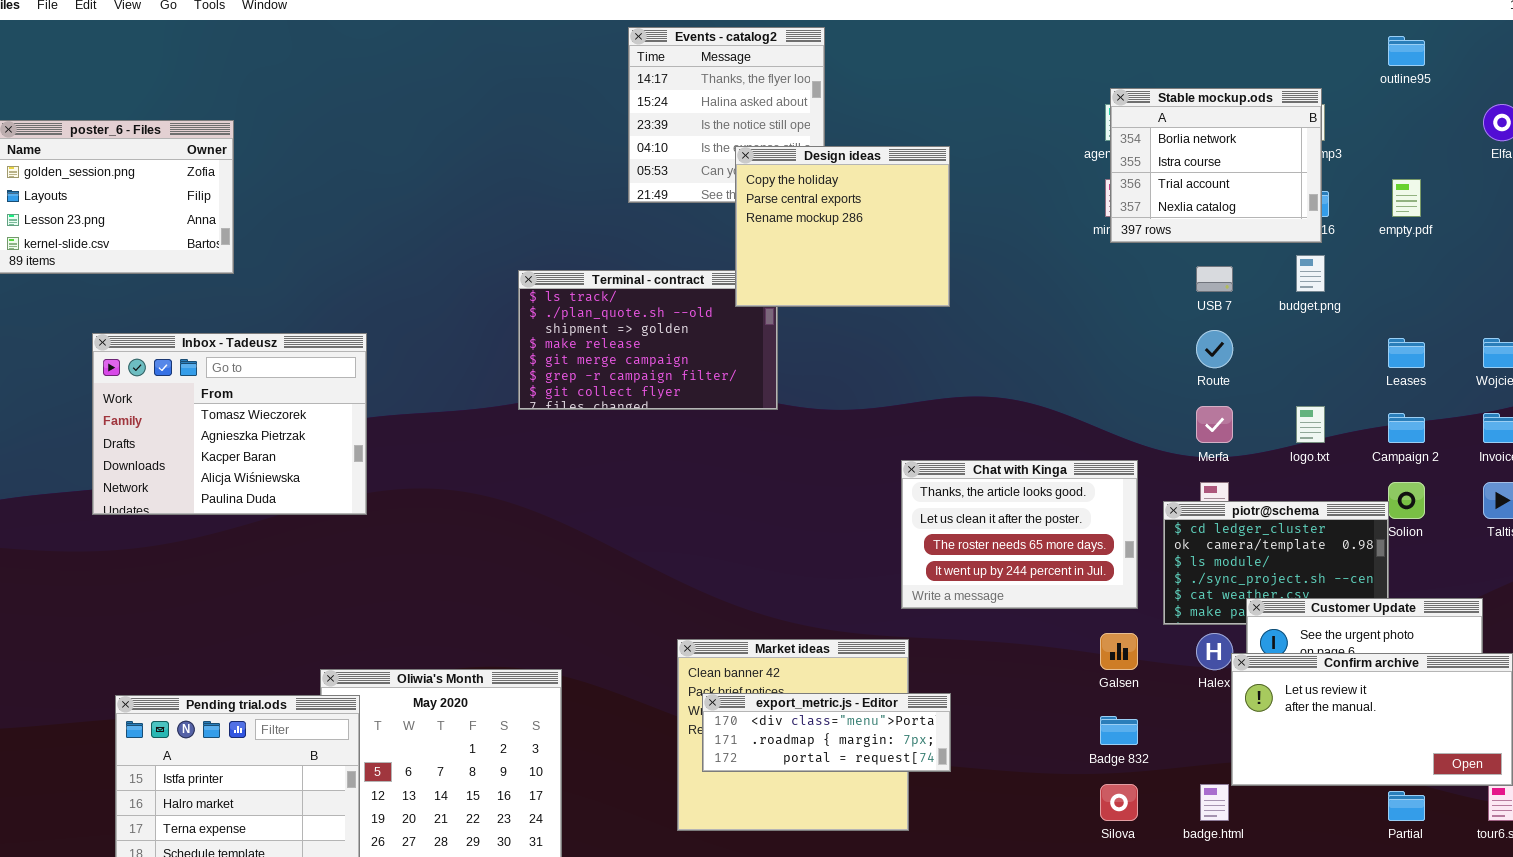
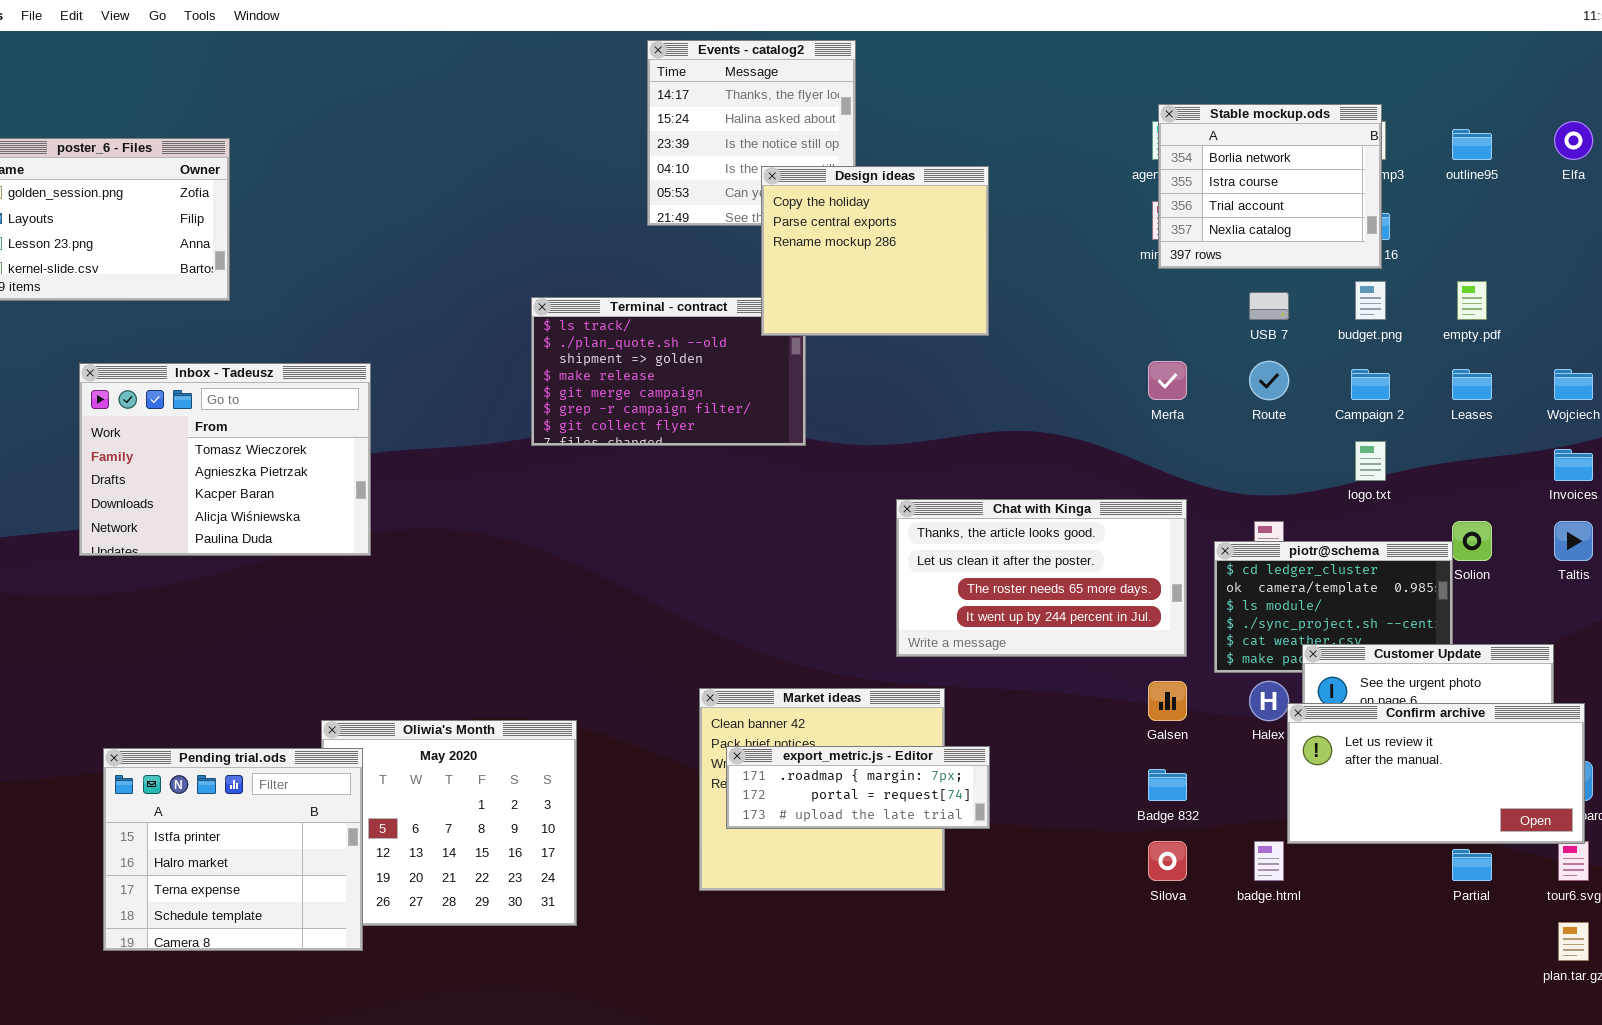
outline95: [1388,36,1425,66] -> [1452,129,1492,160], moved
empty.pdf: [1392,179,1421,217] -> [1457,281,1487,320], moved
Merfa: [1196,406,1233,443] -> [1148,361,1187,400], moved
Campaign 2: [1388,413,1425,443] -> [1351,369,1390,400], moved
Chat with Kinga: [901,460,1138,609] -> [896,499,1187,657], resized
export_metric.js - Editor: [702,693,951,772] -> [726,746,990,829], scrolled down 1 row

